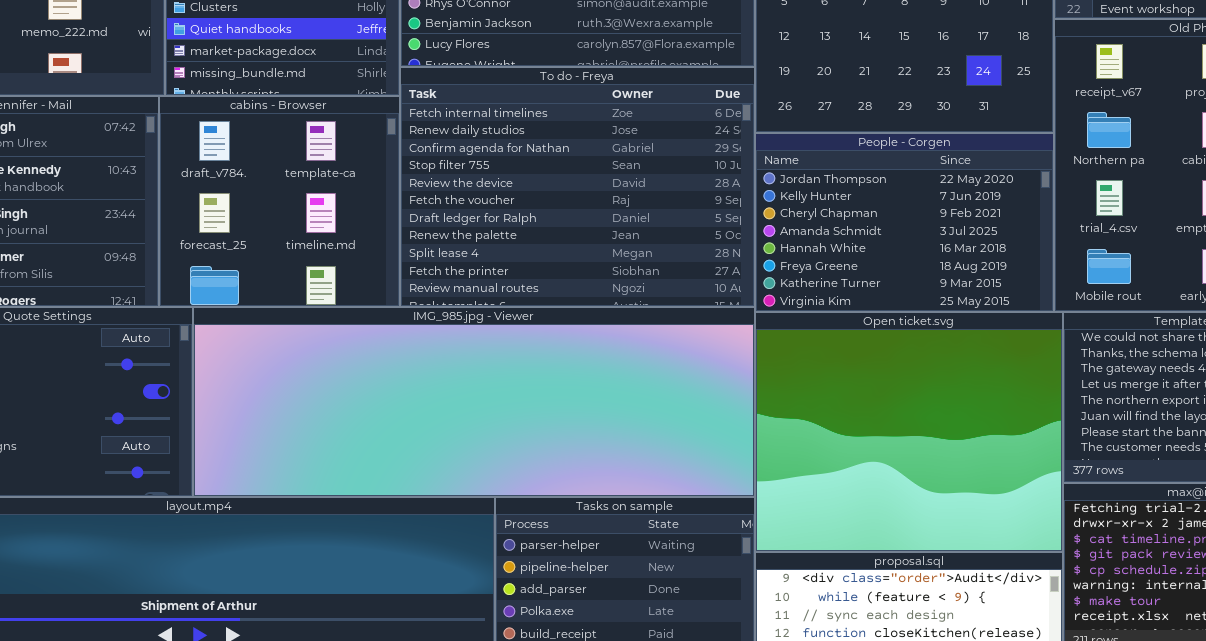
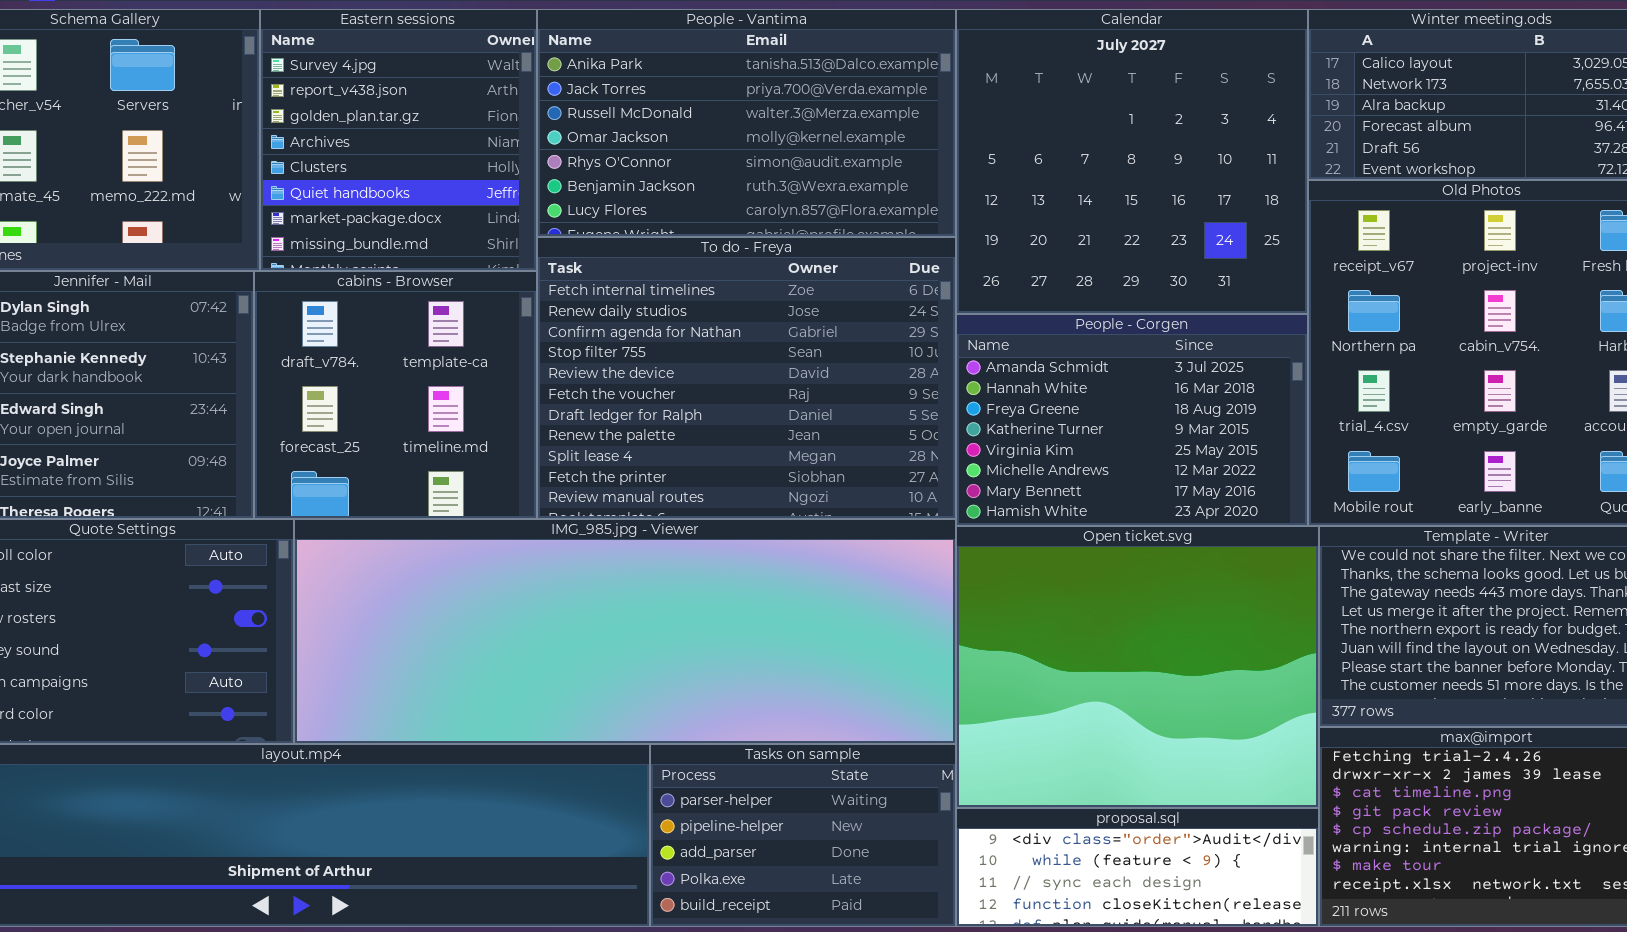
People - Corgen: [755,133,1054,312] -> [956,314,1308,526], scrolled down 3 rows

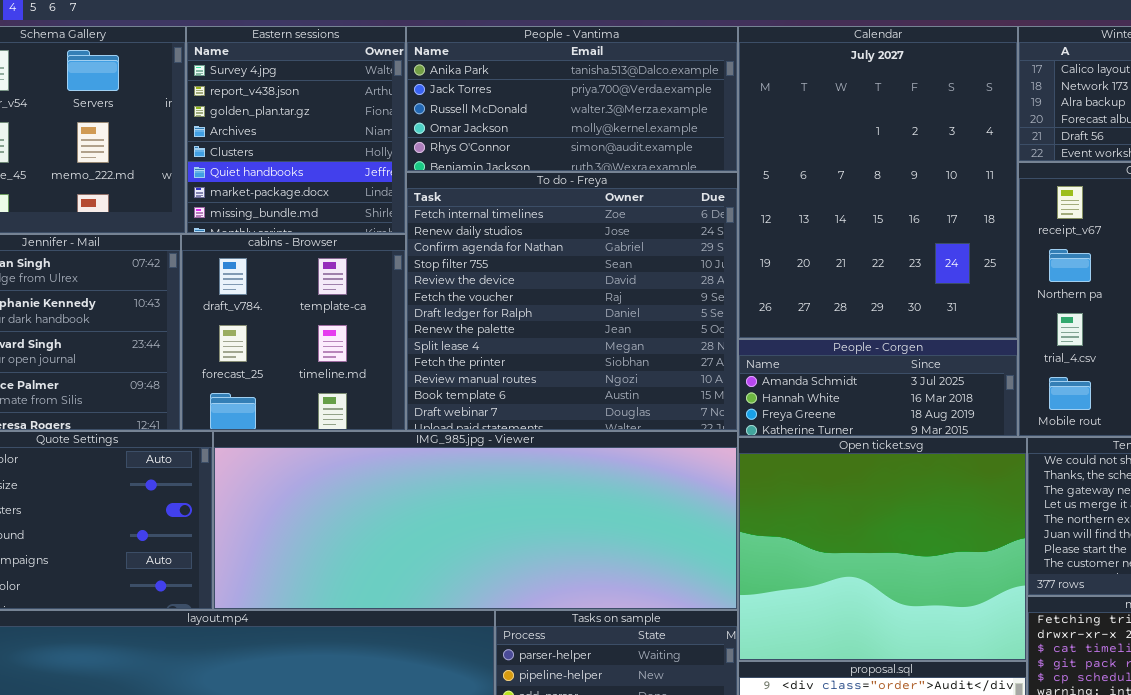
People - Vantima: [537,9,956,237] -> [406,26,738,172], resized
Calendar: [956,9,1308,314] -> [738,26,1018,339], resized
To do - Freya: [537,237,956,519] -> [406,172,738,431], resized
People - Corgen: [956,314,1308,526] -> [738,339,1018,437], resized

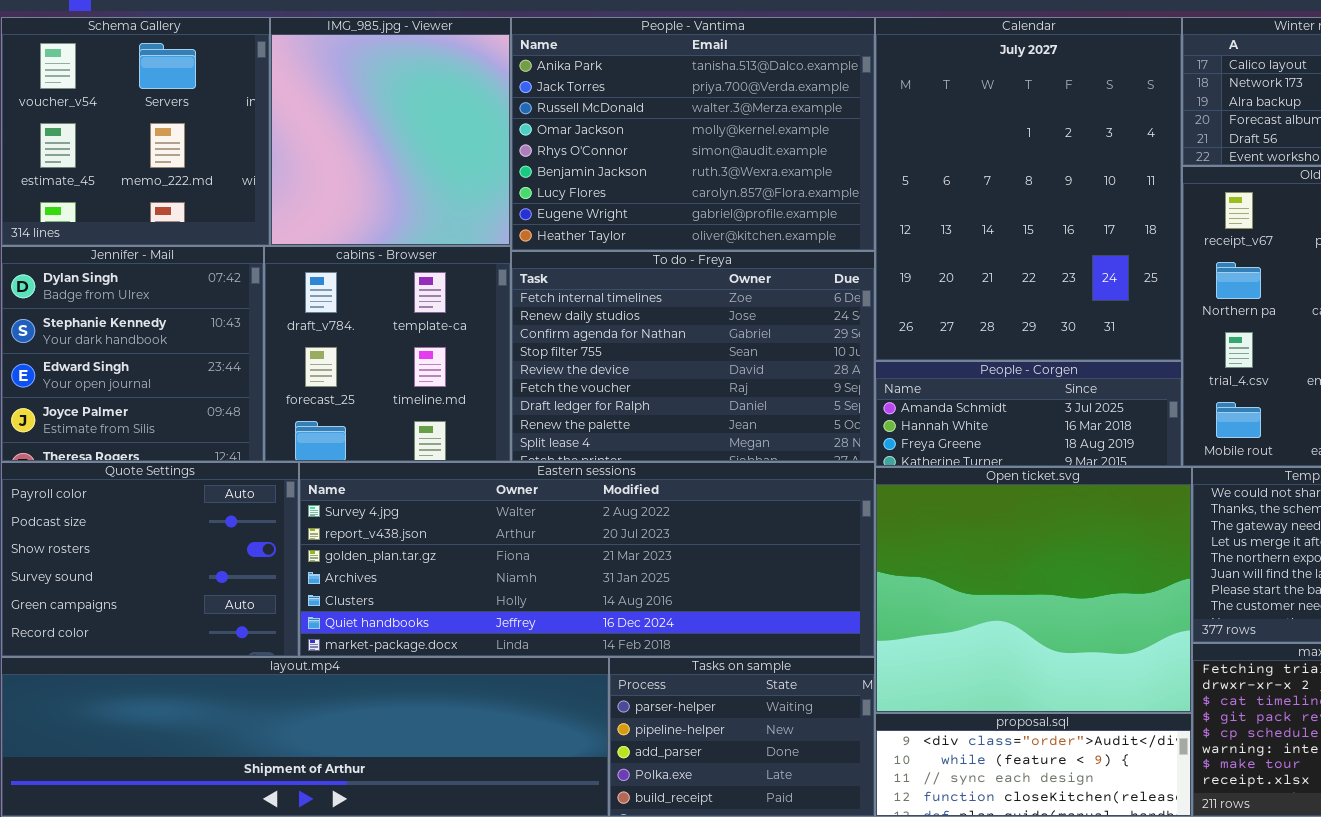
Eastern sessions: [186,26,406,234] -> [299,462,875,657], moved, resized
People - Vantima: [406,26,738,172] -> [511,17,875,251], resized
To do - Freya: [406,172,738,431] -> [511,251,875,462], resized
IMG_985.jpg - Viewer: [213,431,738,610] -> [270,17,511,246], moved, resized

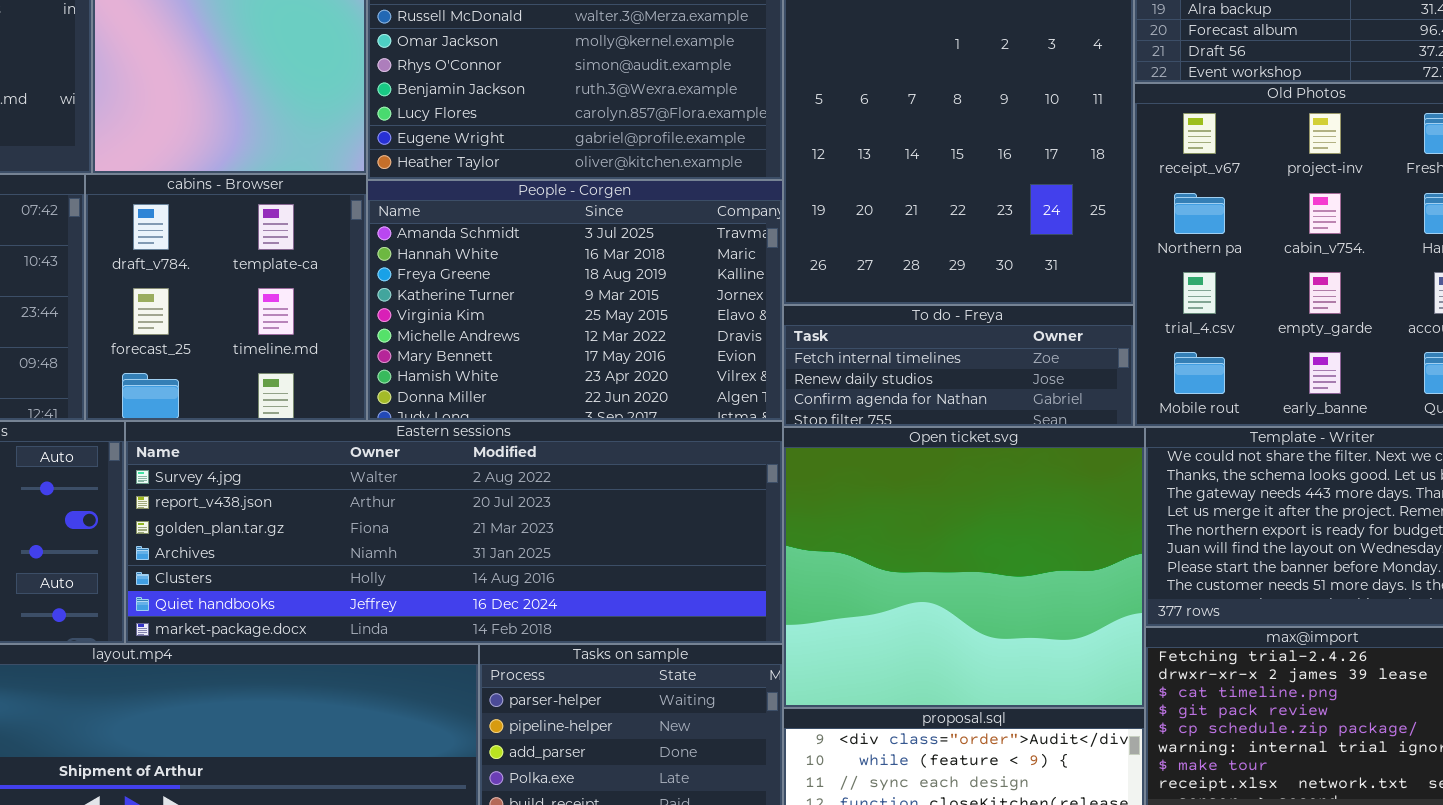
To do - Freya: [511,251,875,462] -> [783,305,1134,427], moved, resized
People - Corgen: [875,361,1182,467] -> [367,180,783,421], moved, resized

